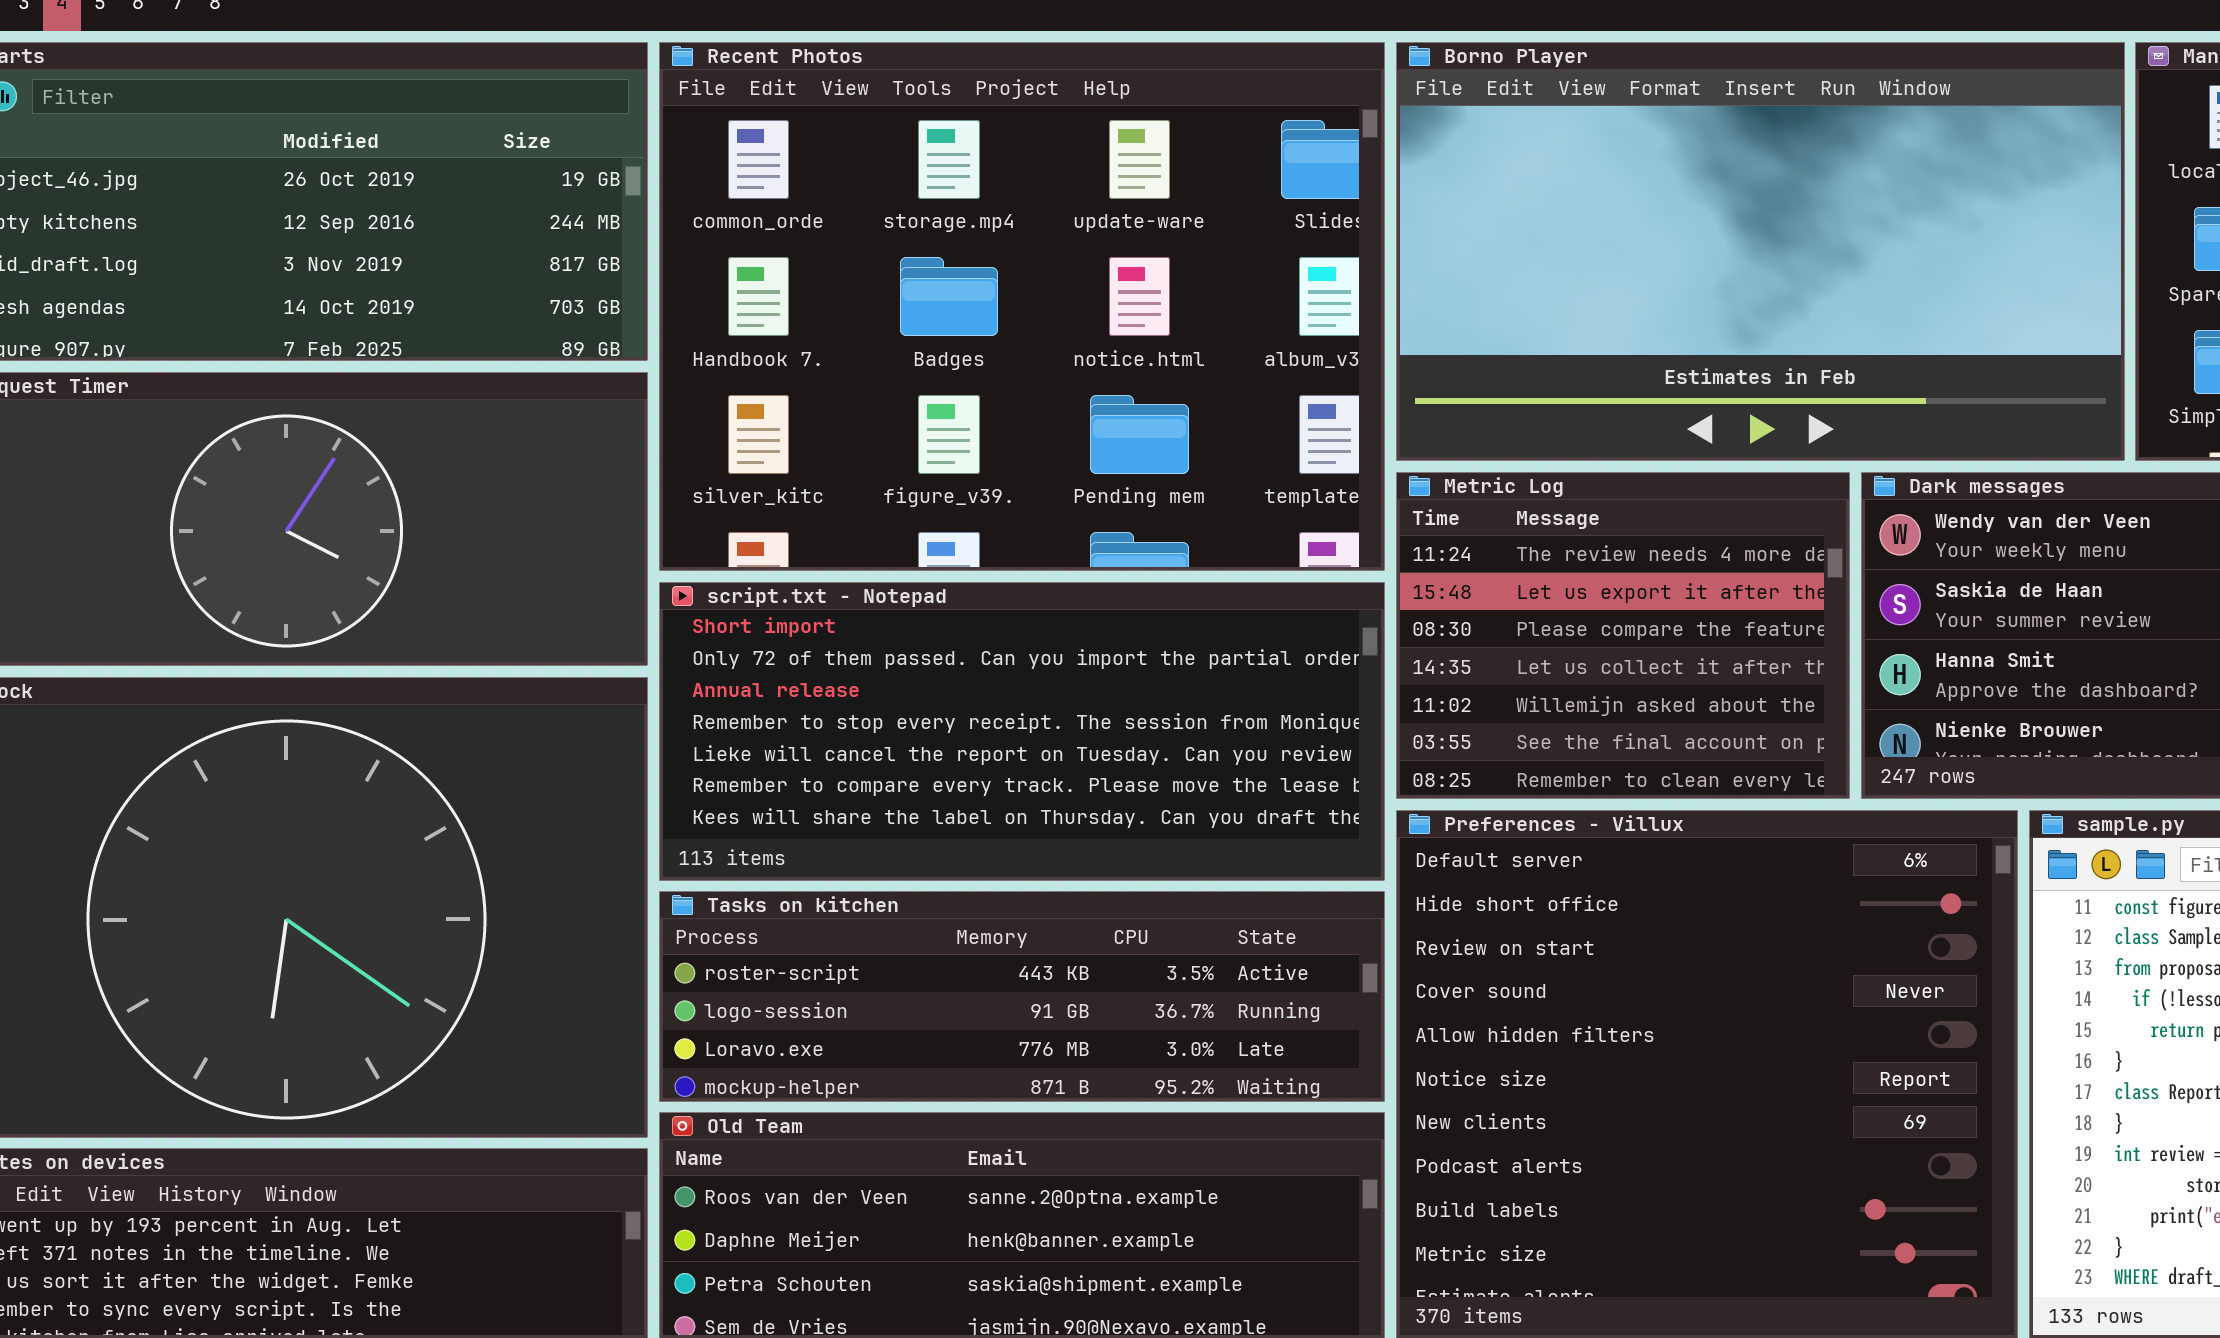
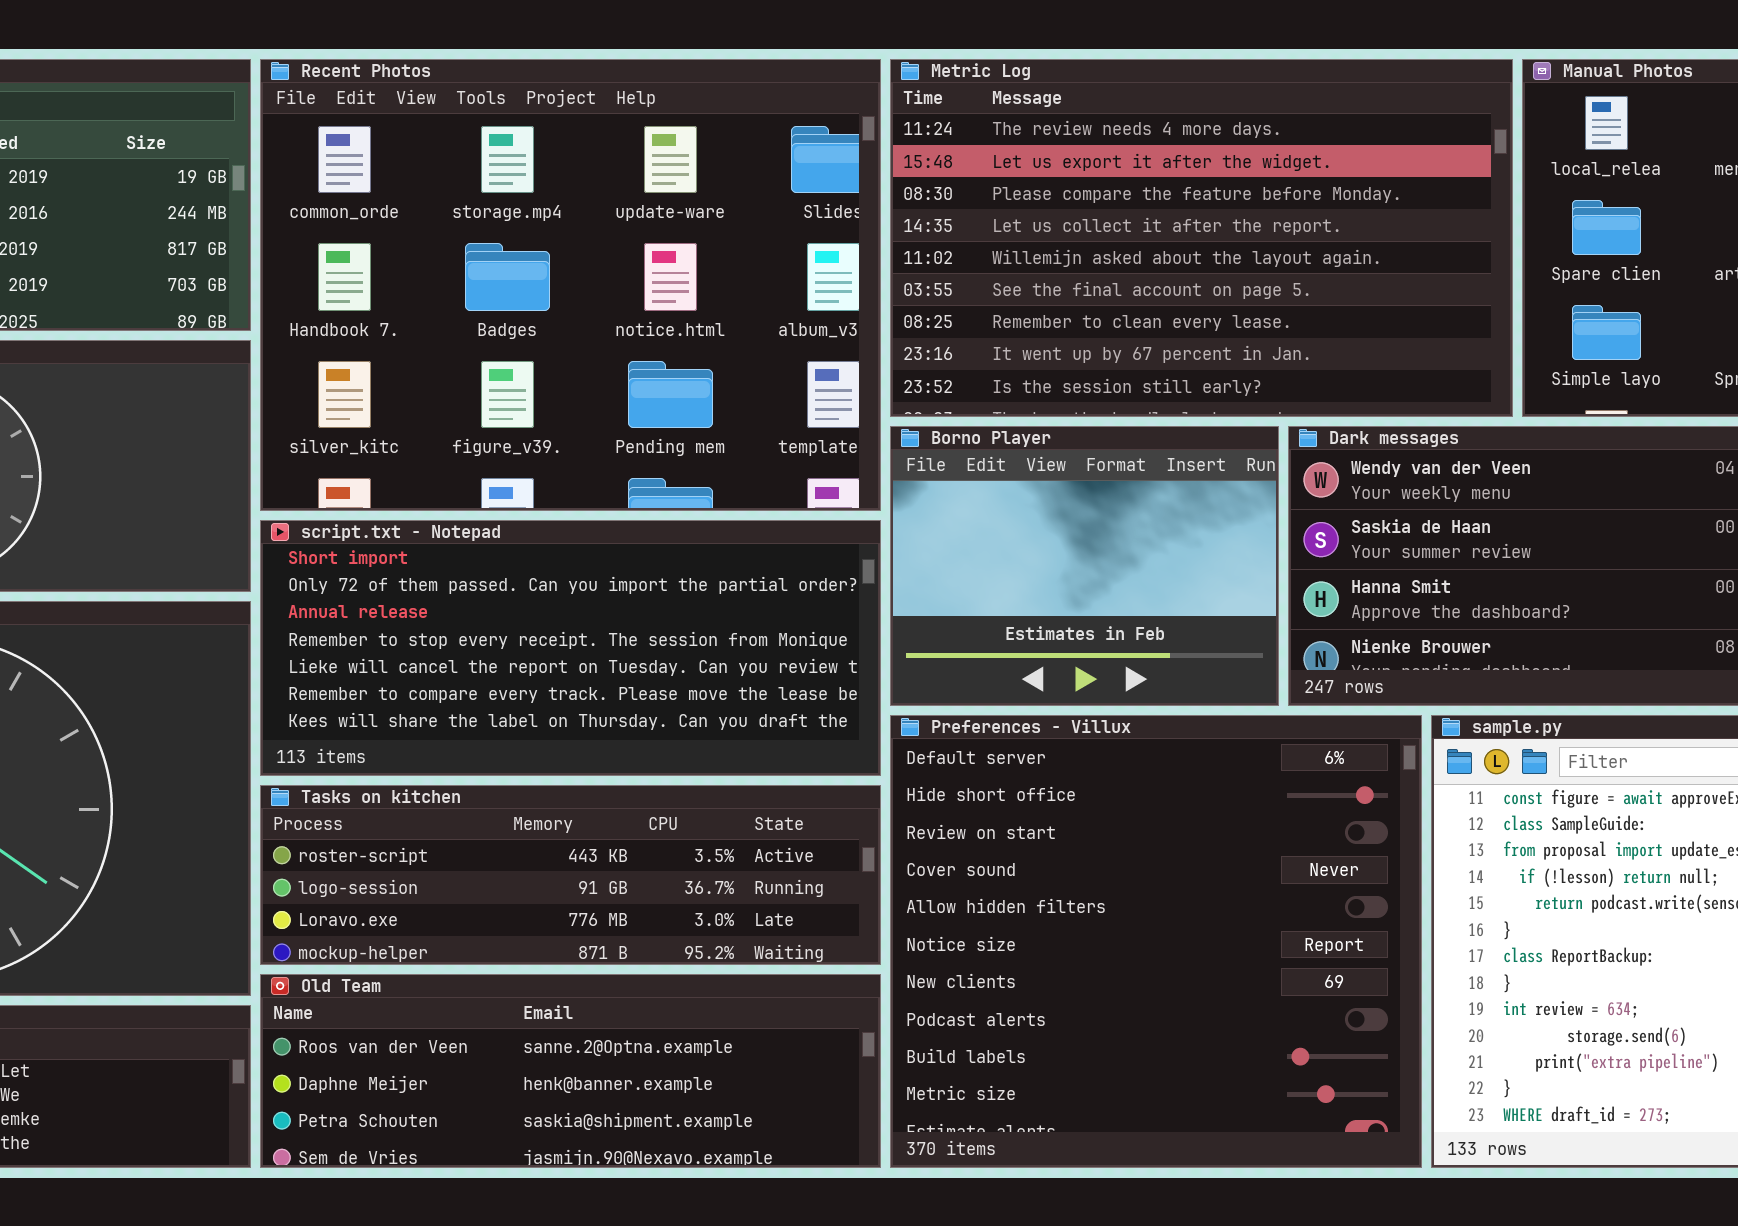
Borno Player: [1396,42,2125,461] -> [890,426,1279,706], moved, resized
Metric Log: [1396,472,1850,799] -> [890,59,1513,417], moved, resized

